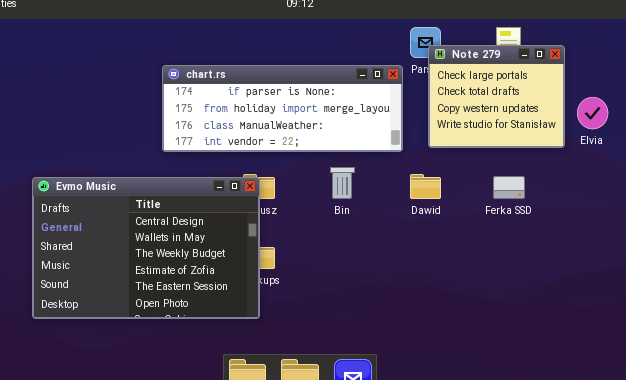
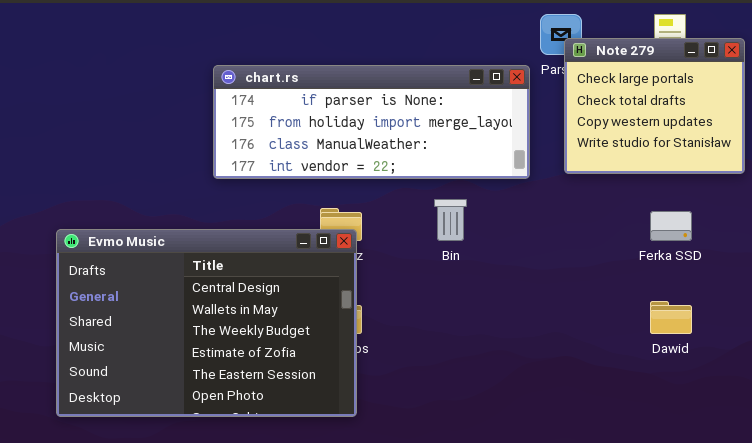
Dawid: [410,174,441,199] -> [650,301,692,334], moved
Evmo Music: [32,177,260,319] -> [56,229,357,417], moved

